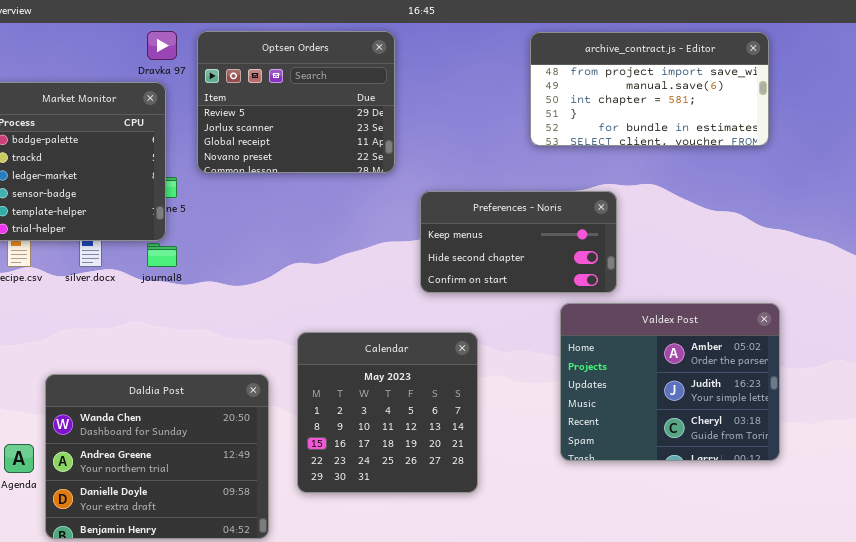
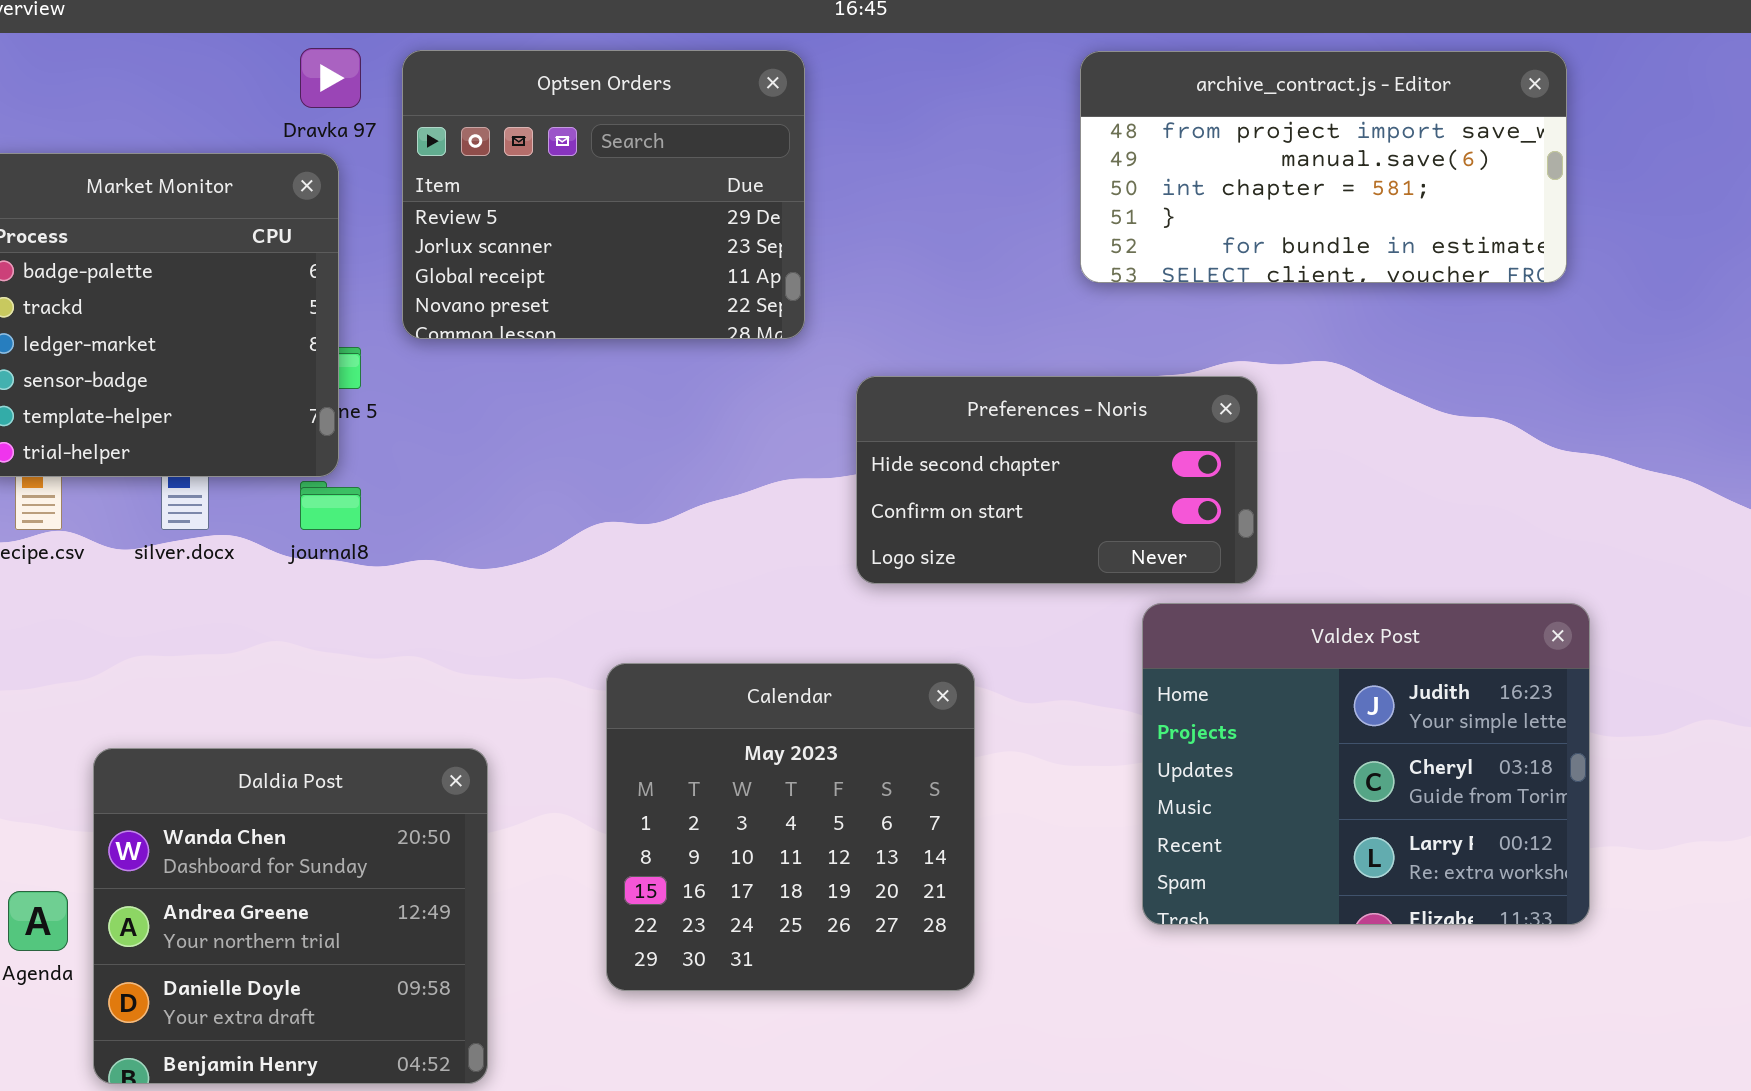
Preferences - Noris: [420,191,617,293] -> [856,376,1258,584], scrolled down 1 row
Valdex Post: [560,303,780,461] -> [1142,603,1590,925], scrolled down 1 row
Daldia Post: [45,374,269,539] -> [93,748,488,1084], resized

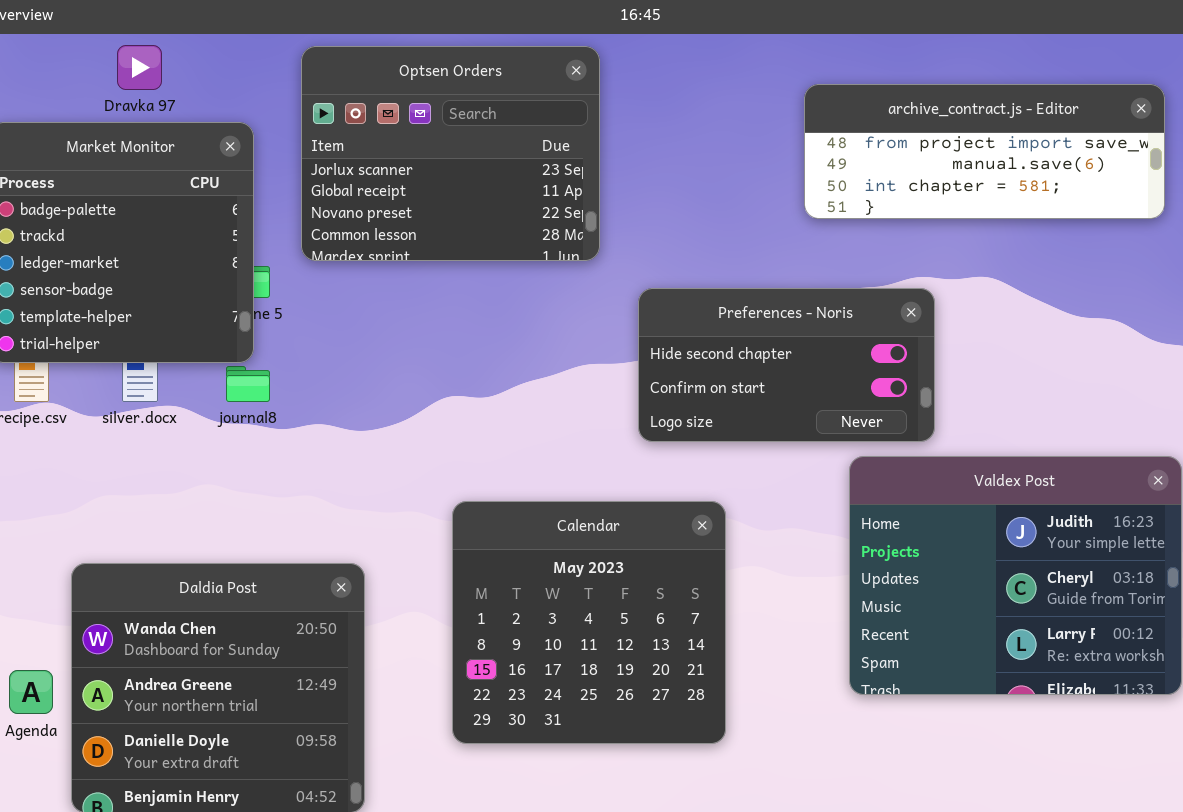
Dravka 97: [300,48,361,108] -> [117,45,162,90], moved
Optsen Orders: [402,50,805,339] -> [301,46,600,261], scrolled down 1 row
archive_contract.js - Editor: [1080,51,1567,283] -> [804,84,1165,219], resized

